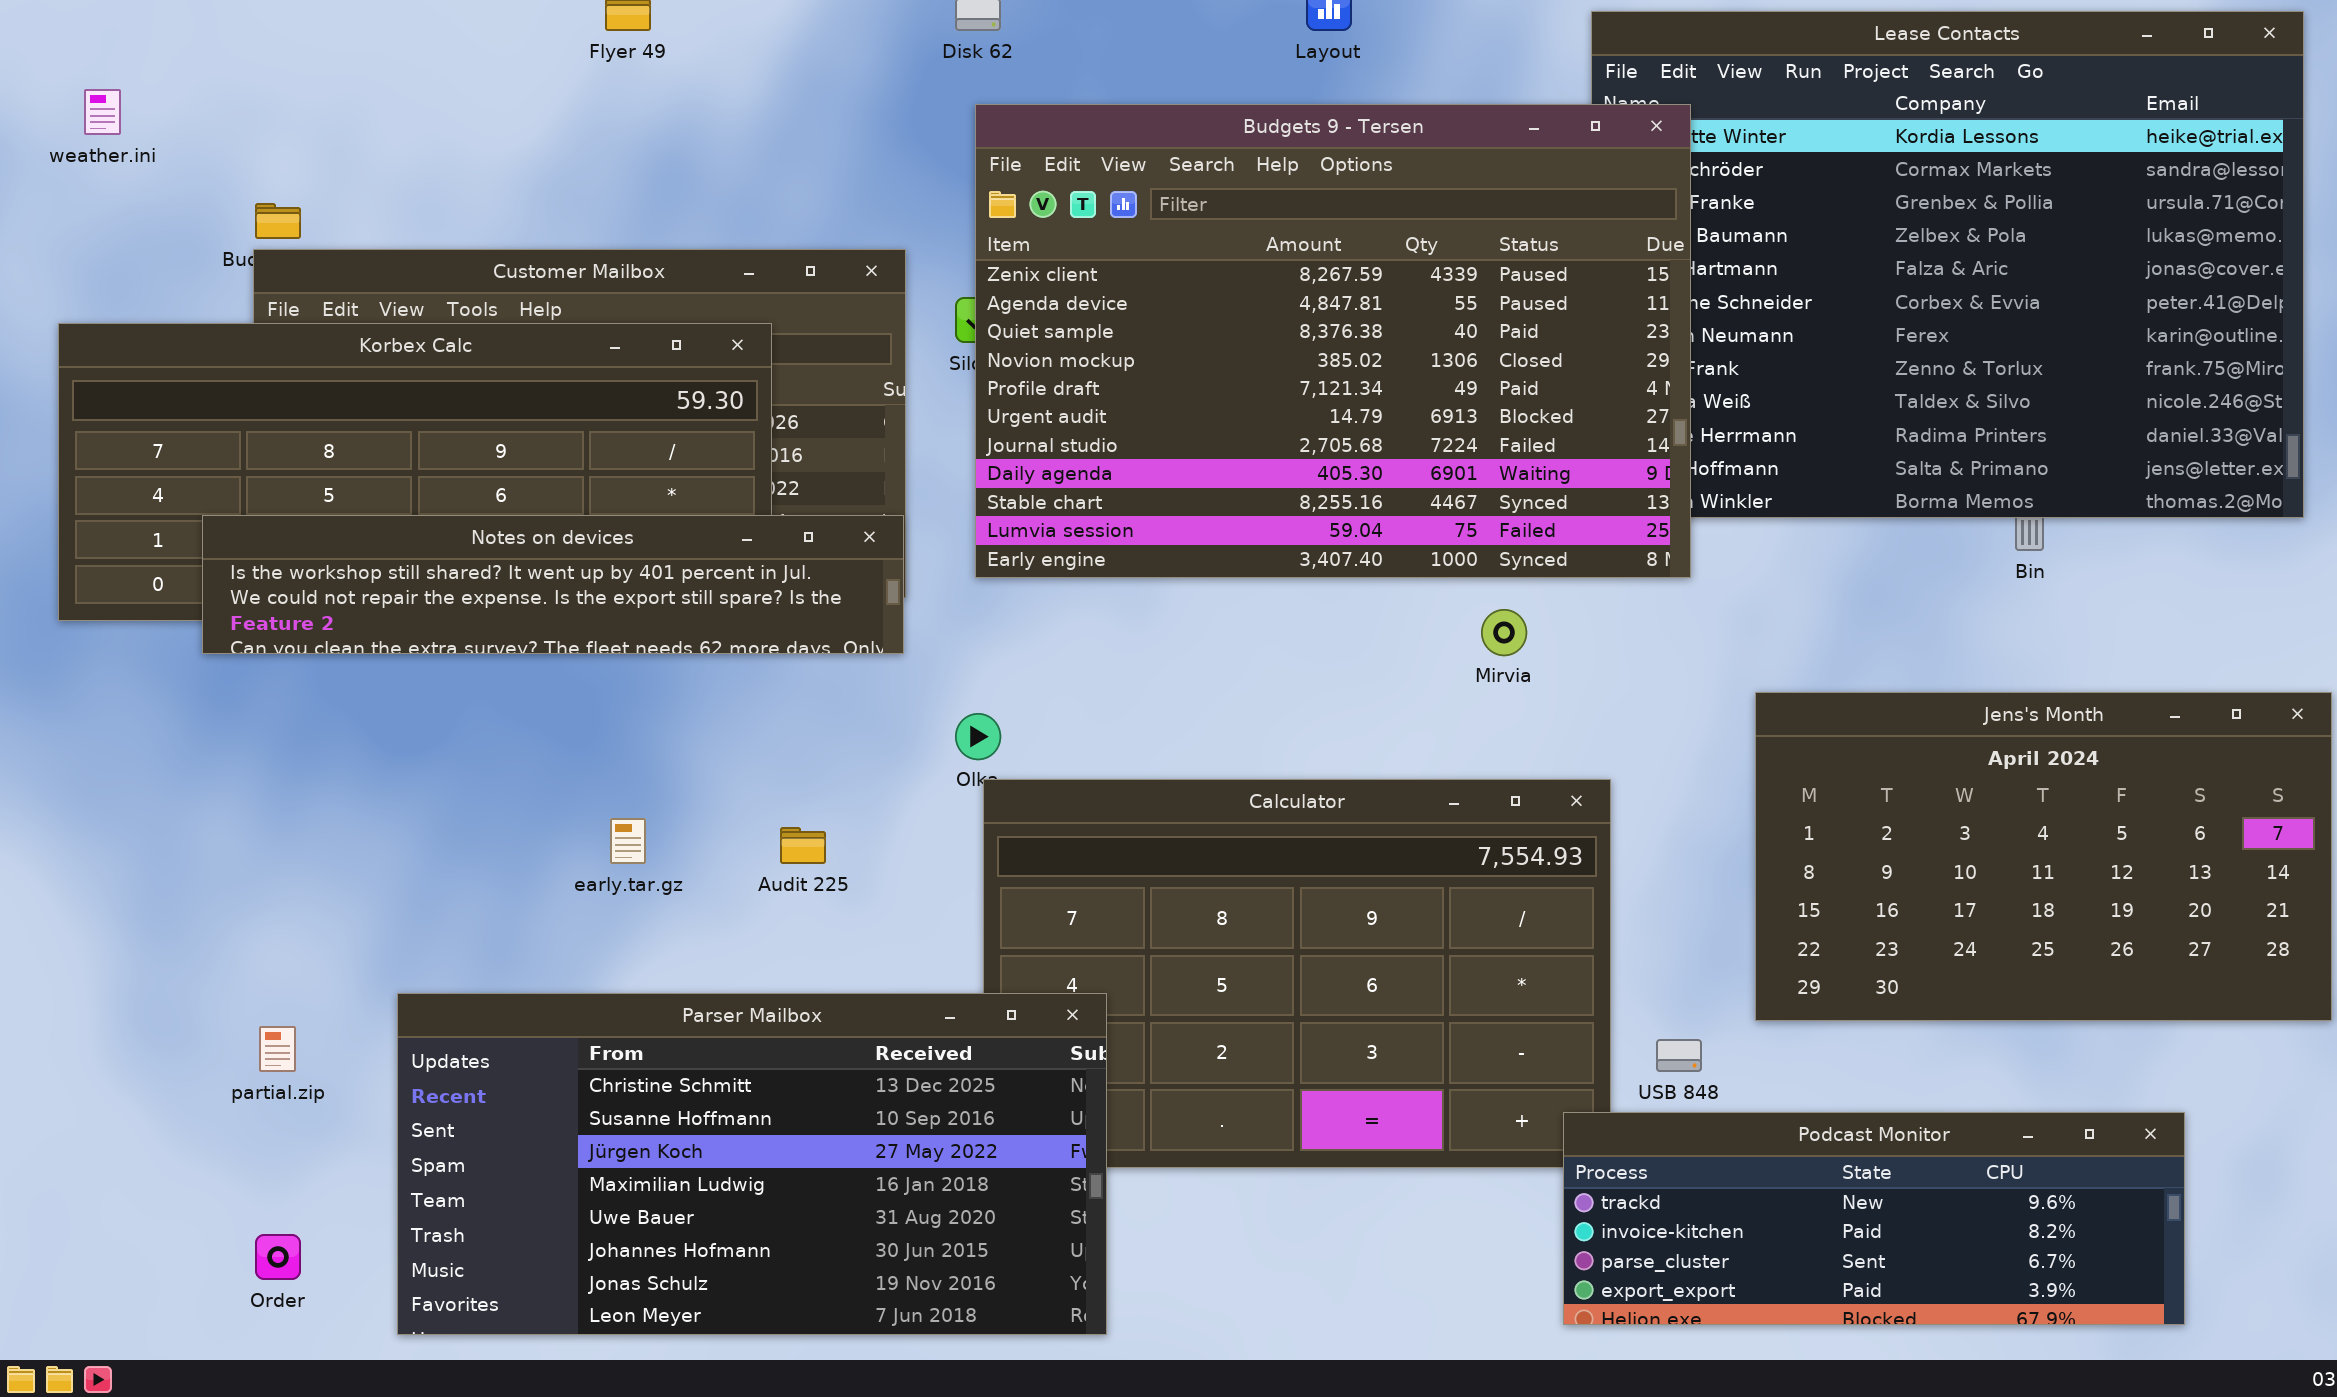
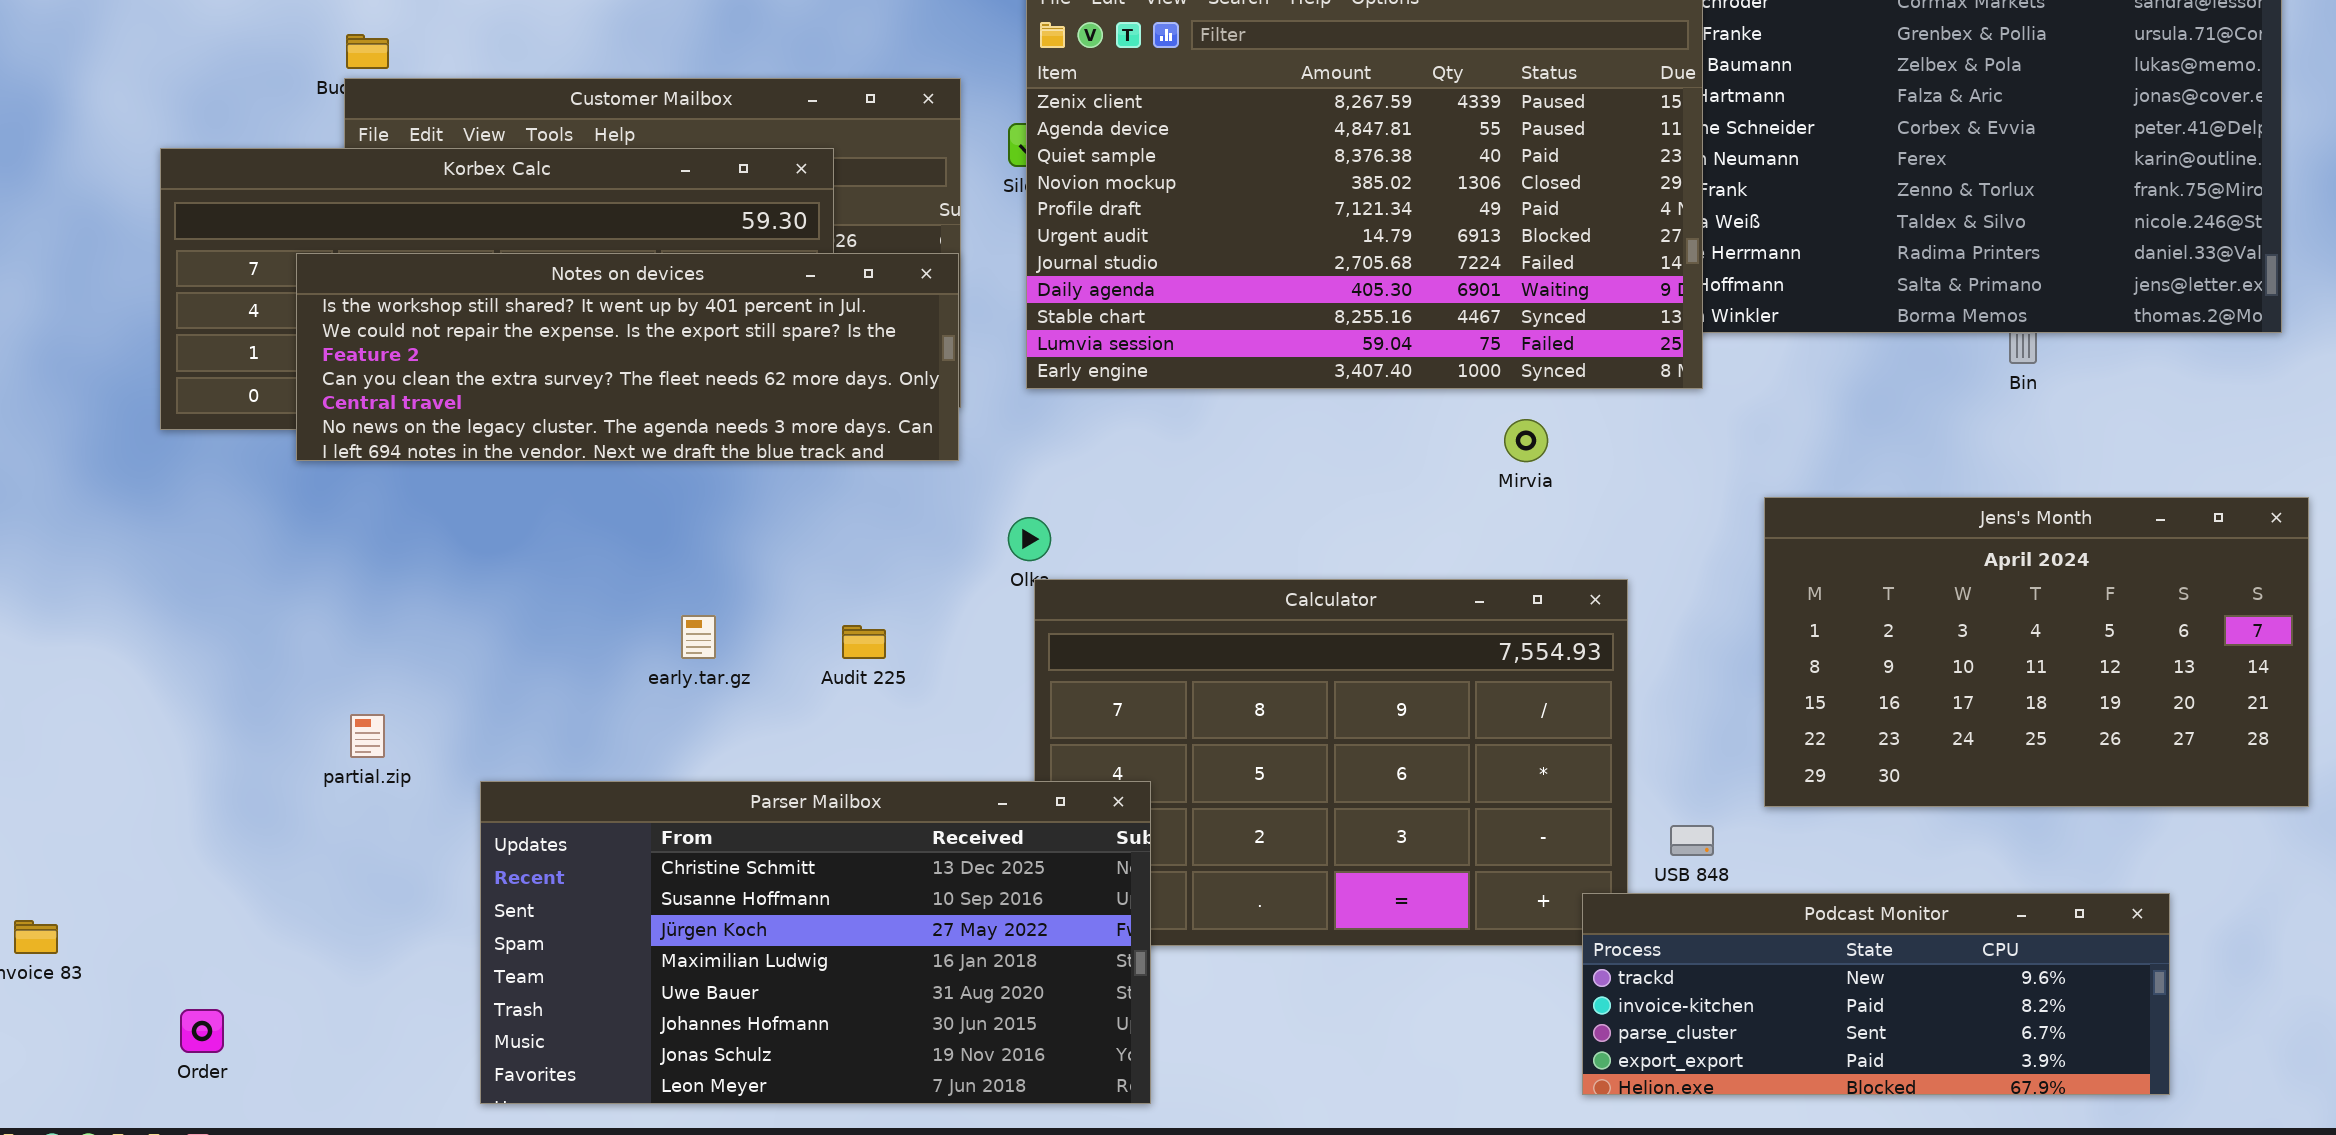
Notes on devices: [202,515,904,654] -> [296,253,959,461], resized
partial.zip: [259,1026,296,1072] -> [350,714,385,758], moved
Order: [255,1234,301,1280] -> [180,1009,224,1053], moved

